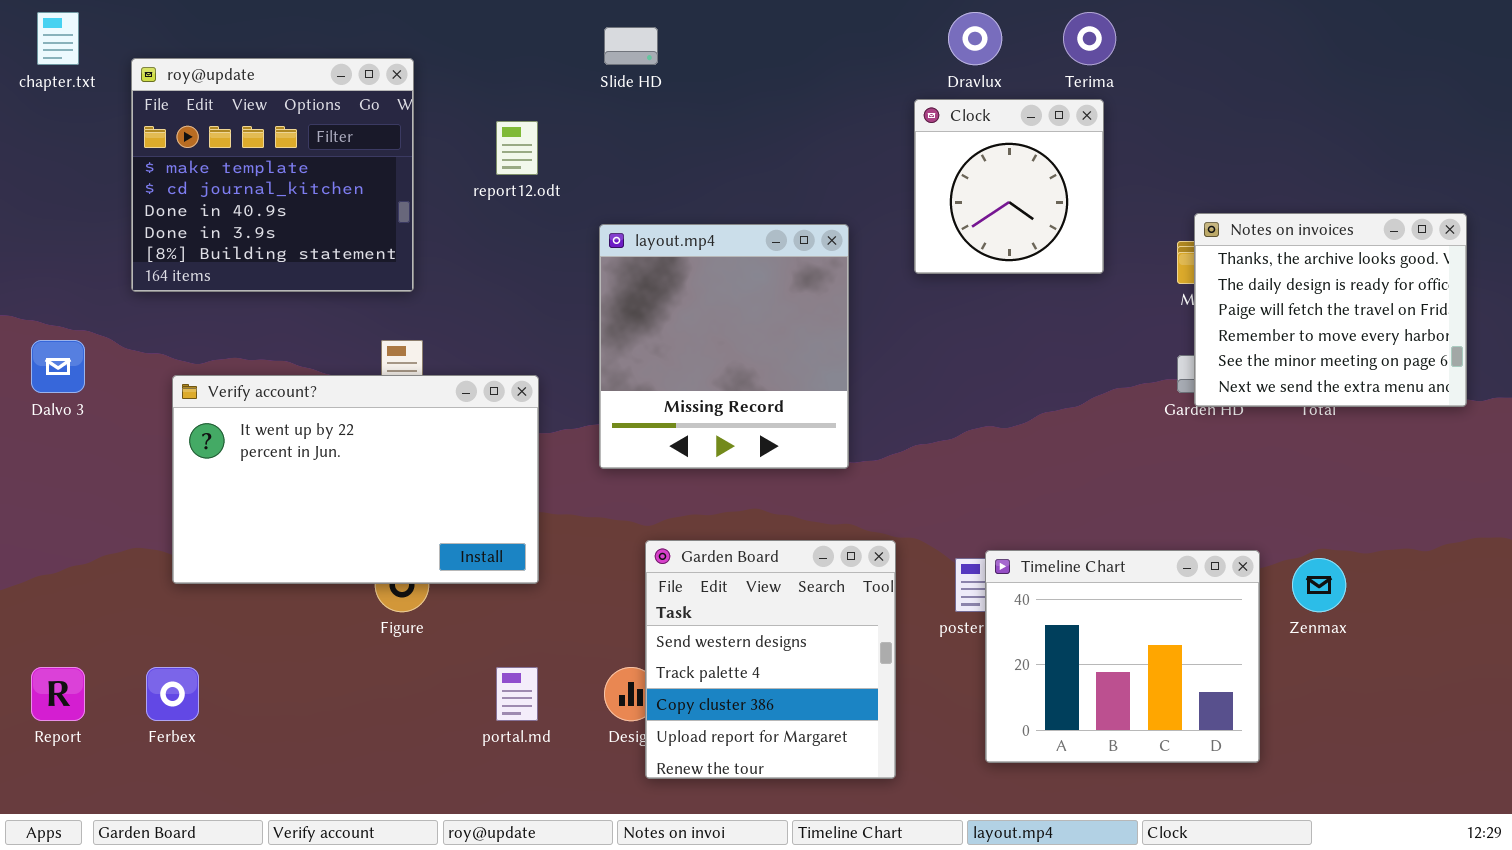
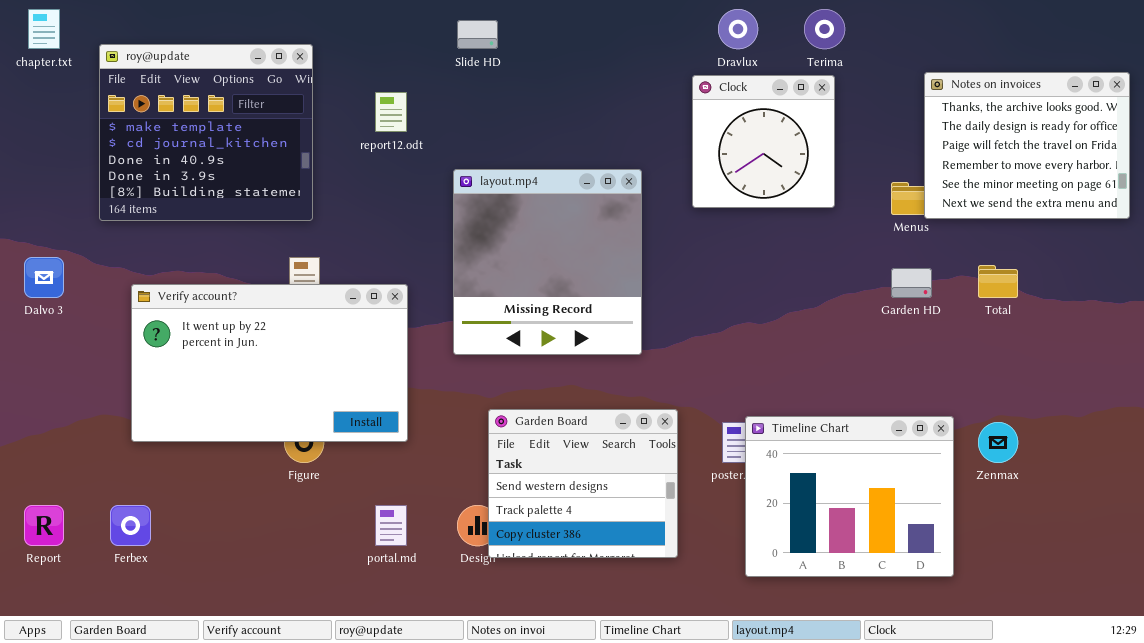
Notes on invoices: [1194,213,1467,407] -> [924,72,1130,219], moved
Garden Board: [645,540,896,779] -> [488,409,678,558], resized

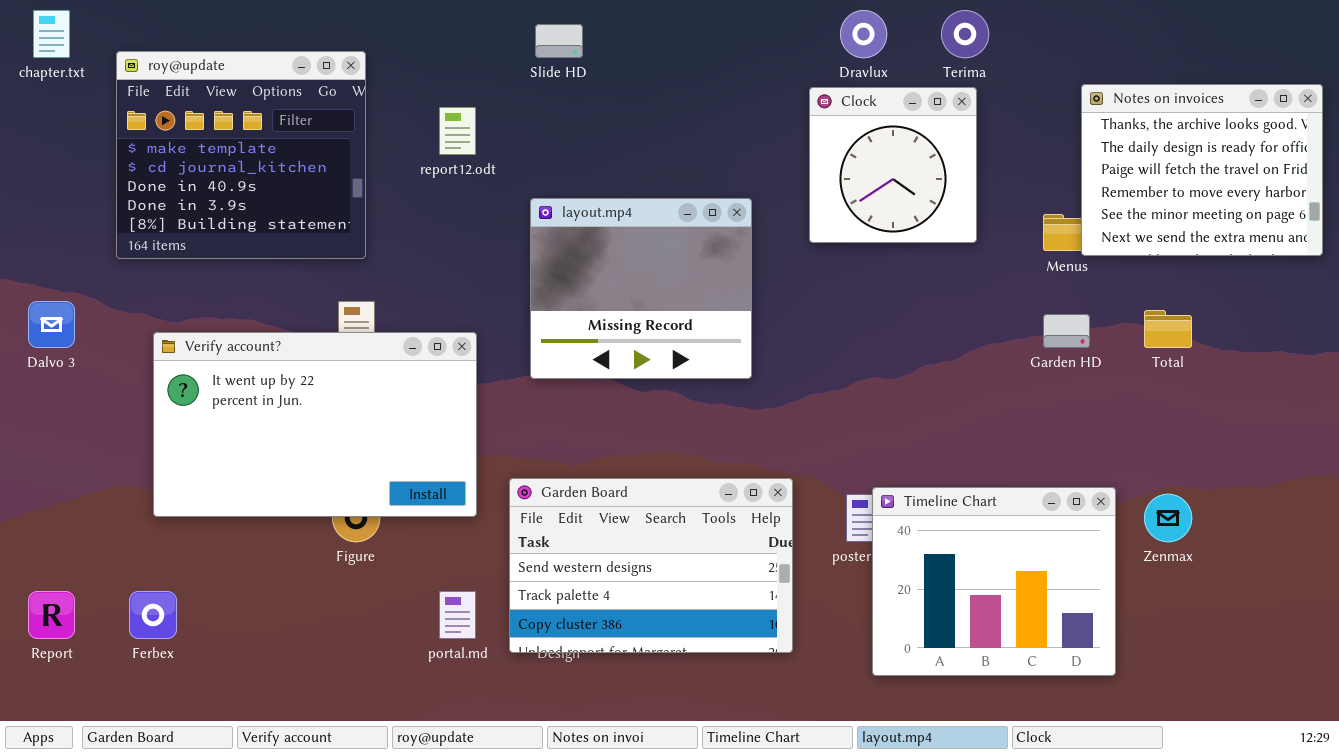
layout.mp4: [453,169,642,355] -> [530,198,752,379], resized
Garden Board: [488,409,678,558] -> [509,478,793,653], resized

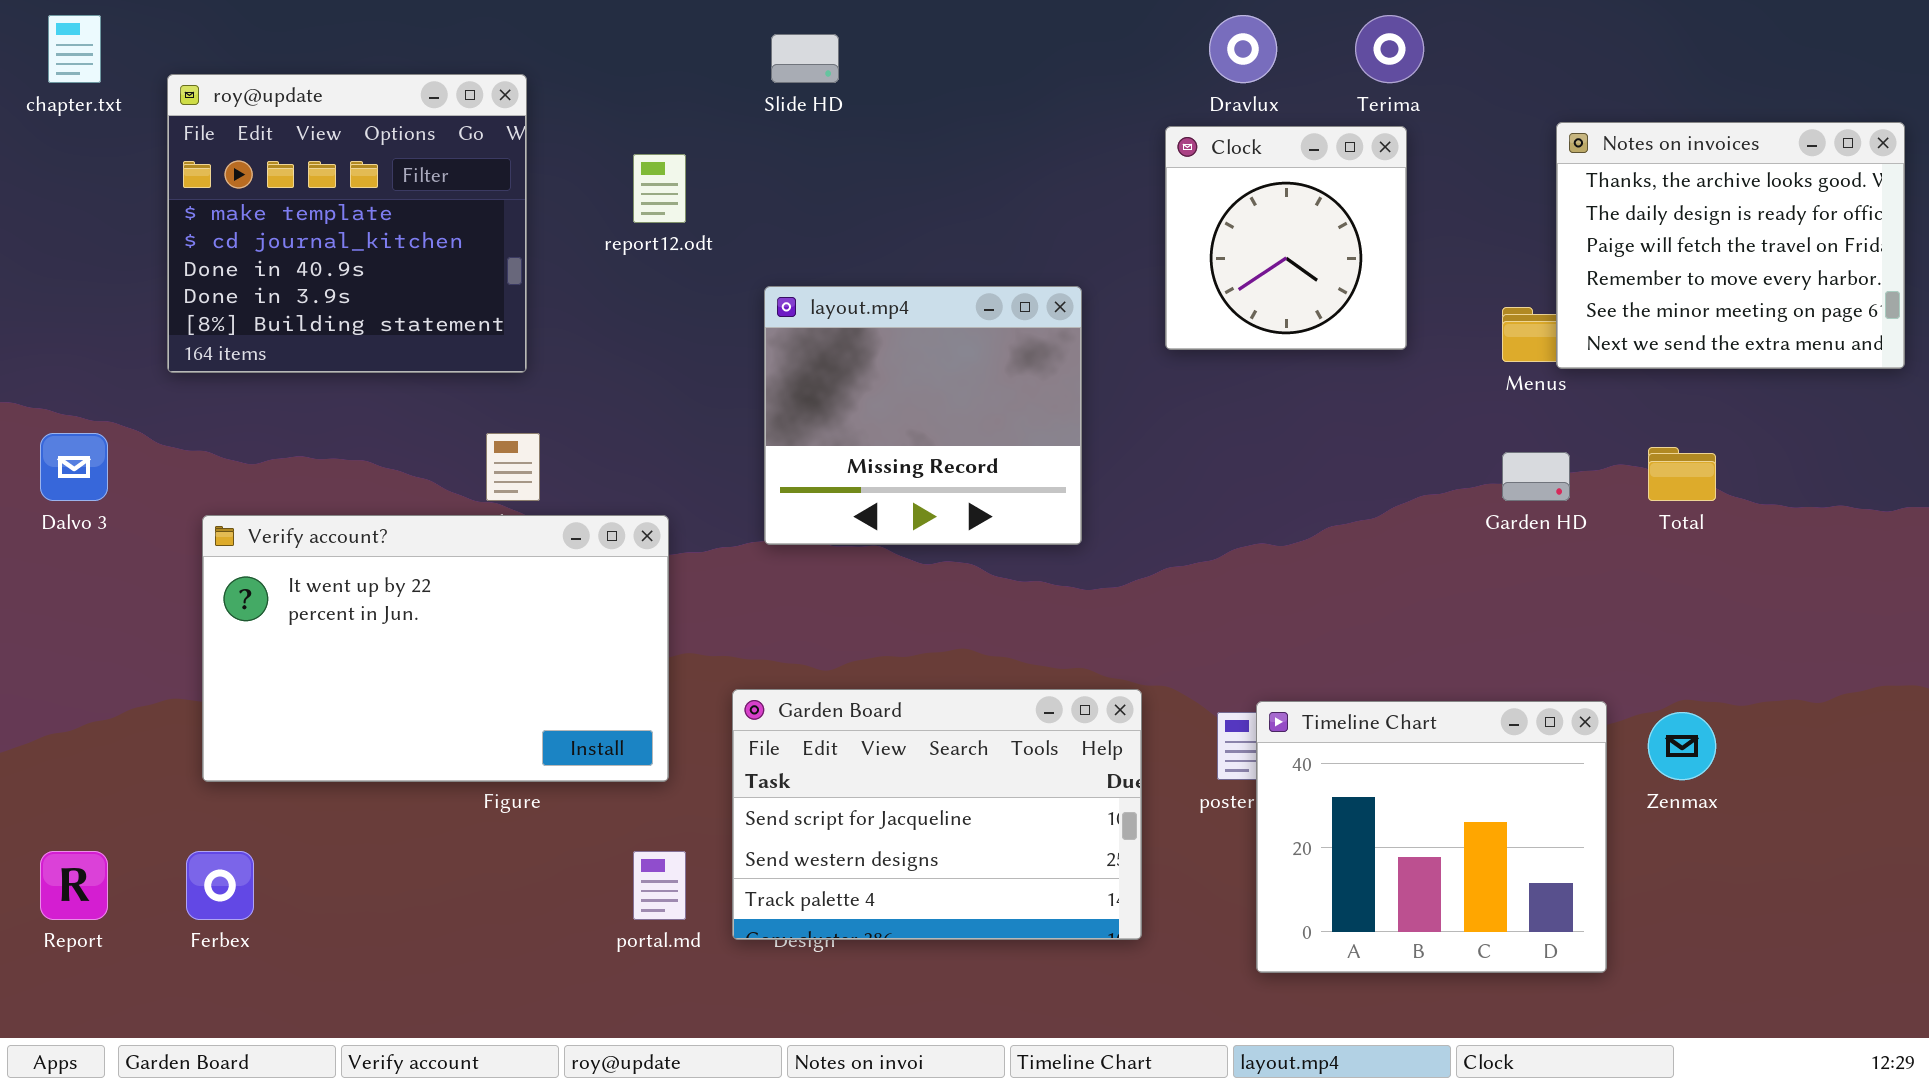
Verify account?: [153,332,477,517] -> [202,515,669,782], moved
Garden Board: [509,478,793,653] -> [732,689,1142,940], scrolled up 1 row

